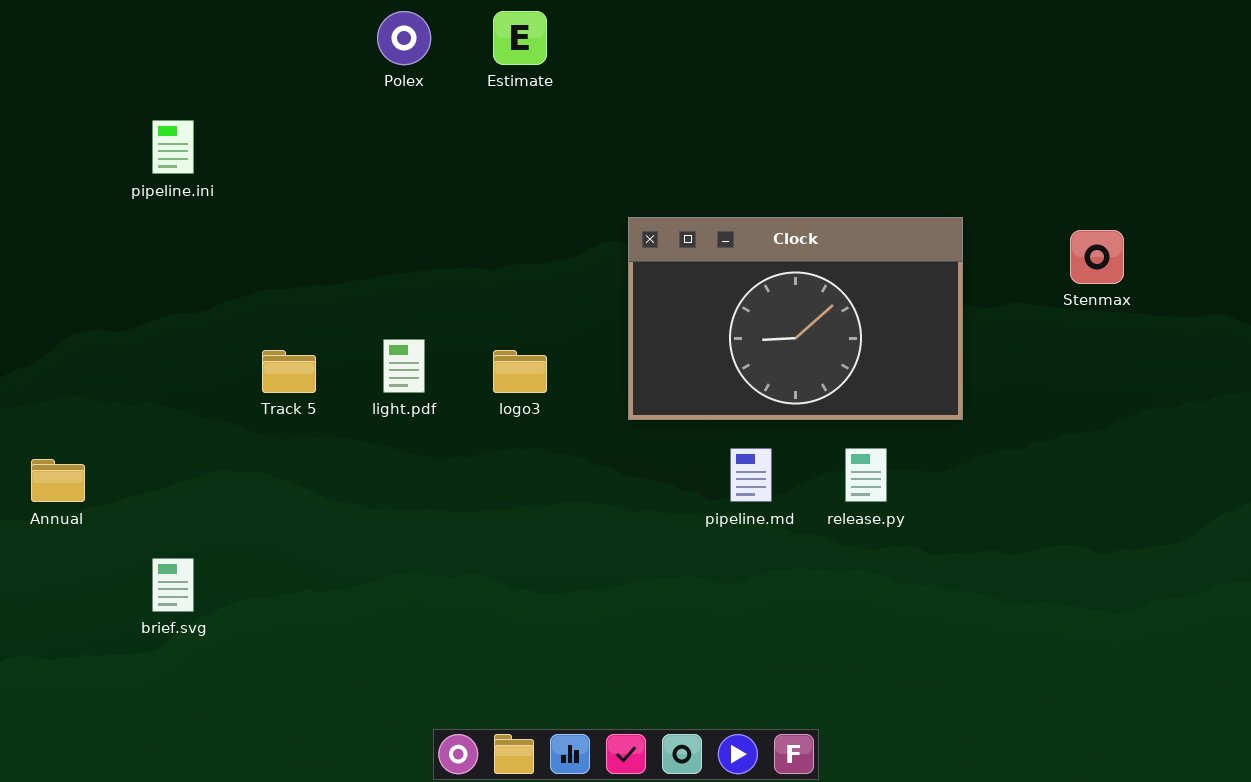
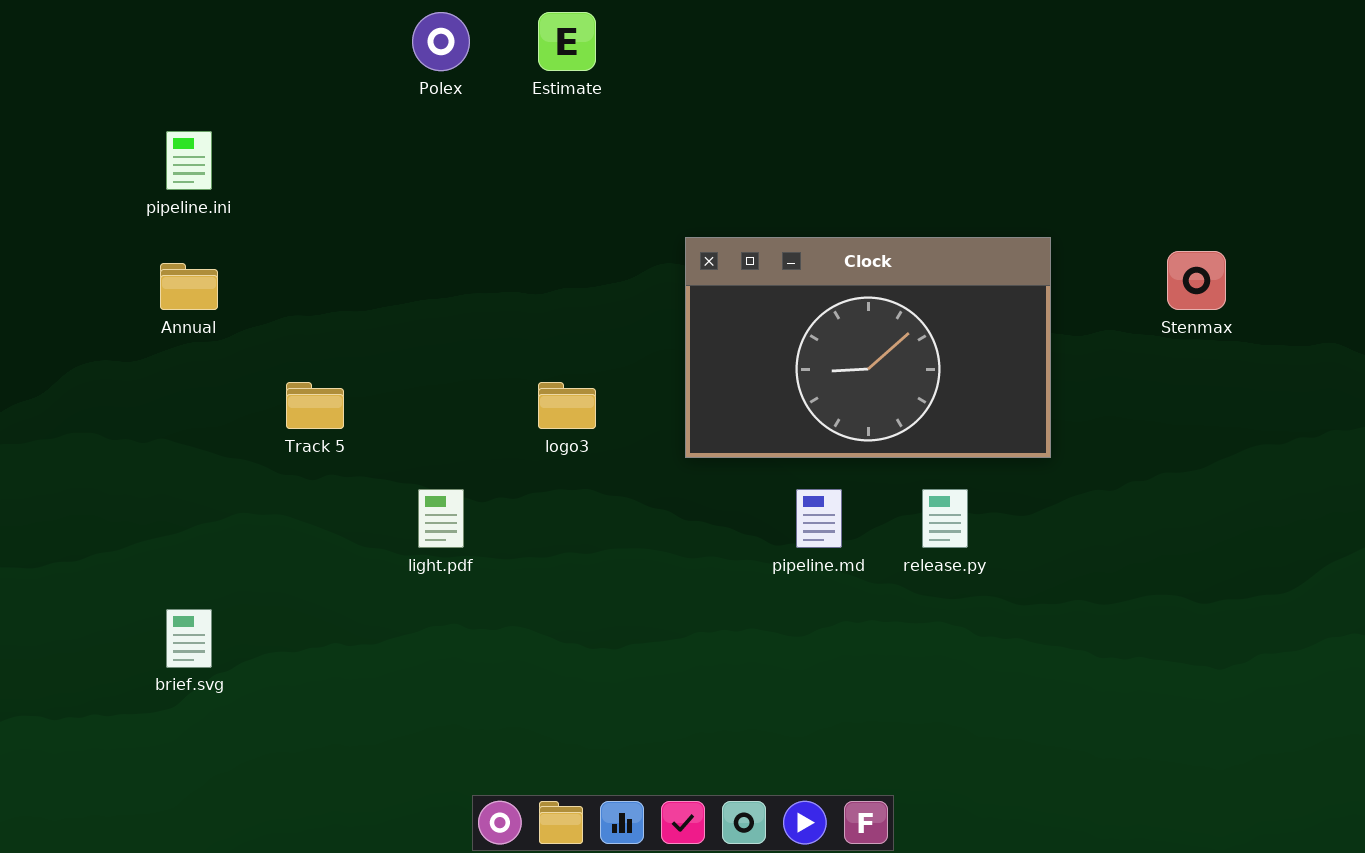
light.pdf: [383,339,425,393] -> [418,489,464,548], moved
Annual: [31,459,85,502] -> [160,263,218,310], moved

